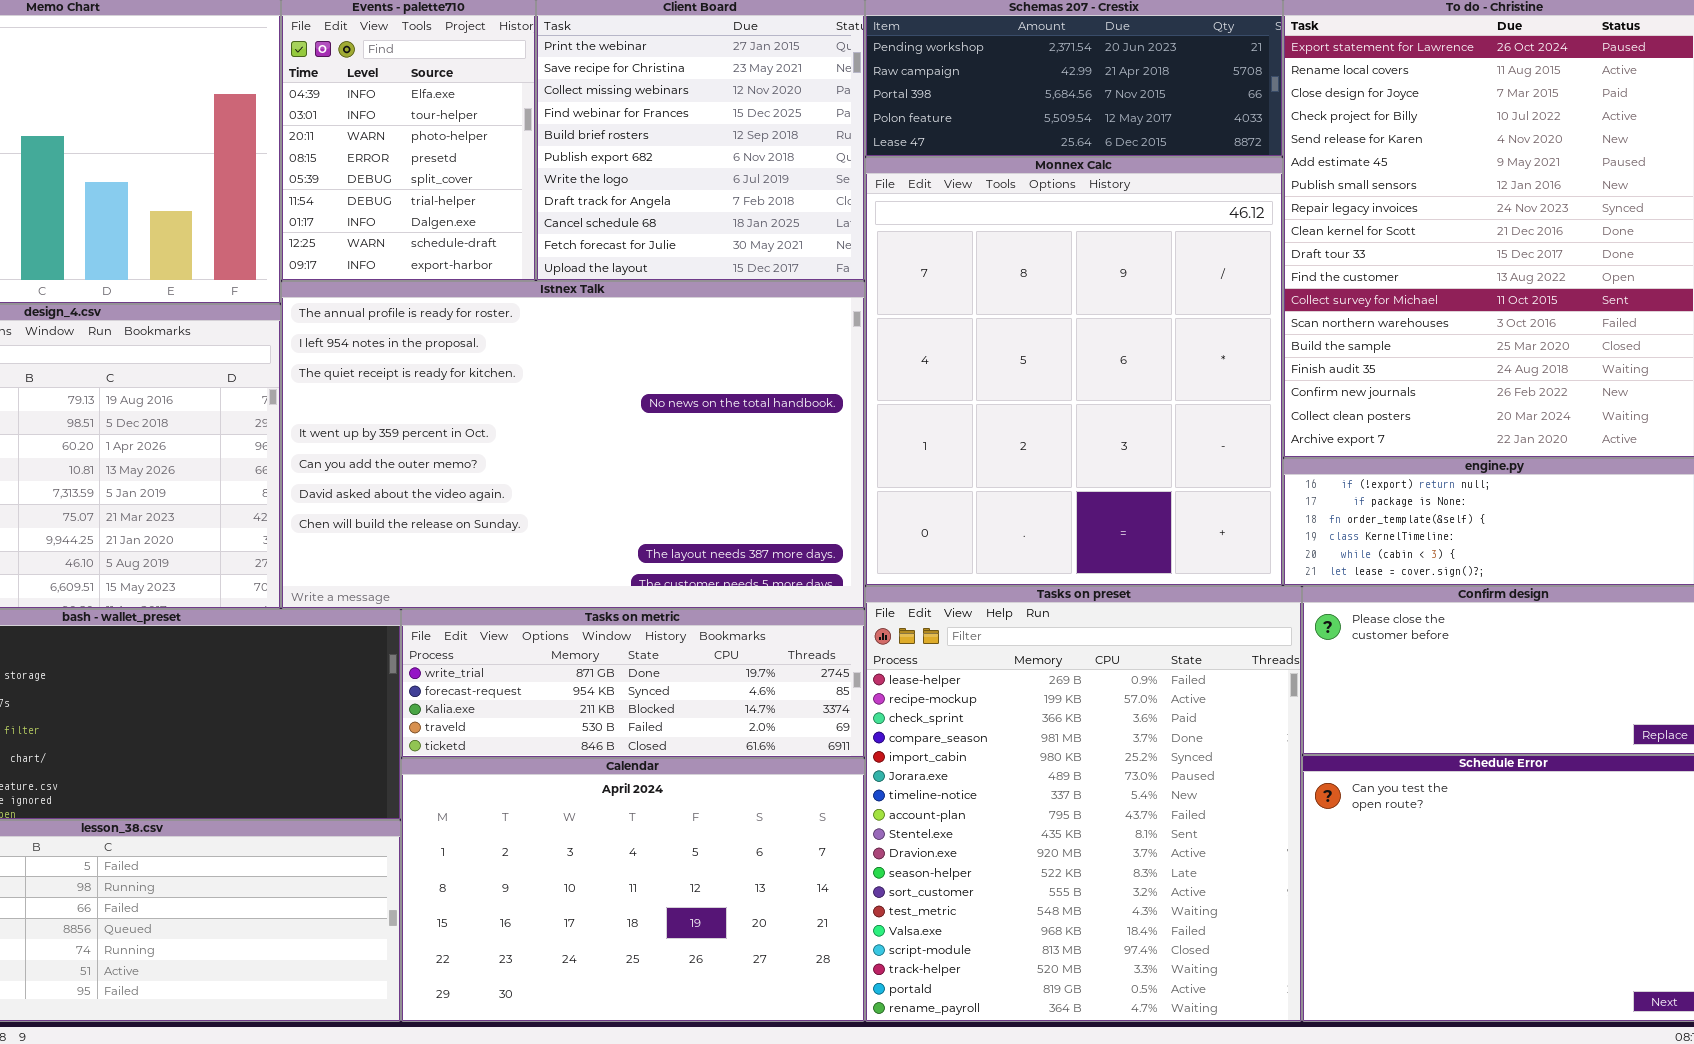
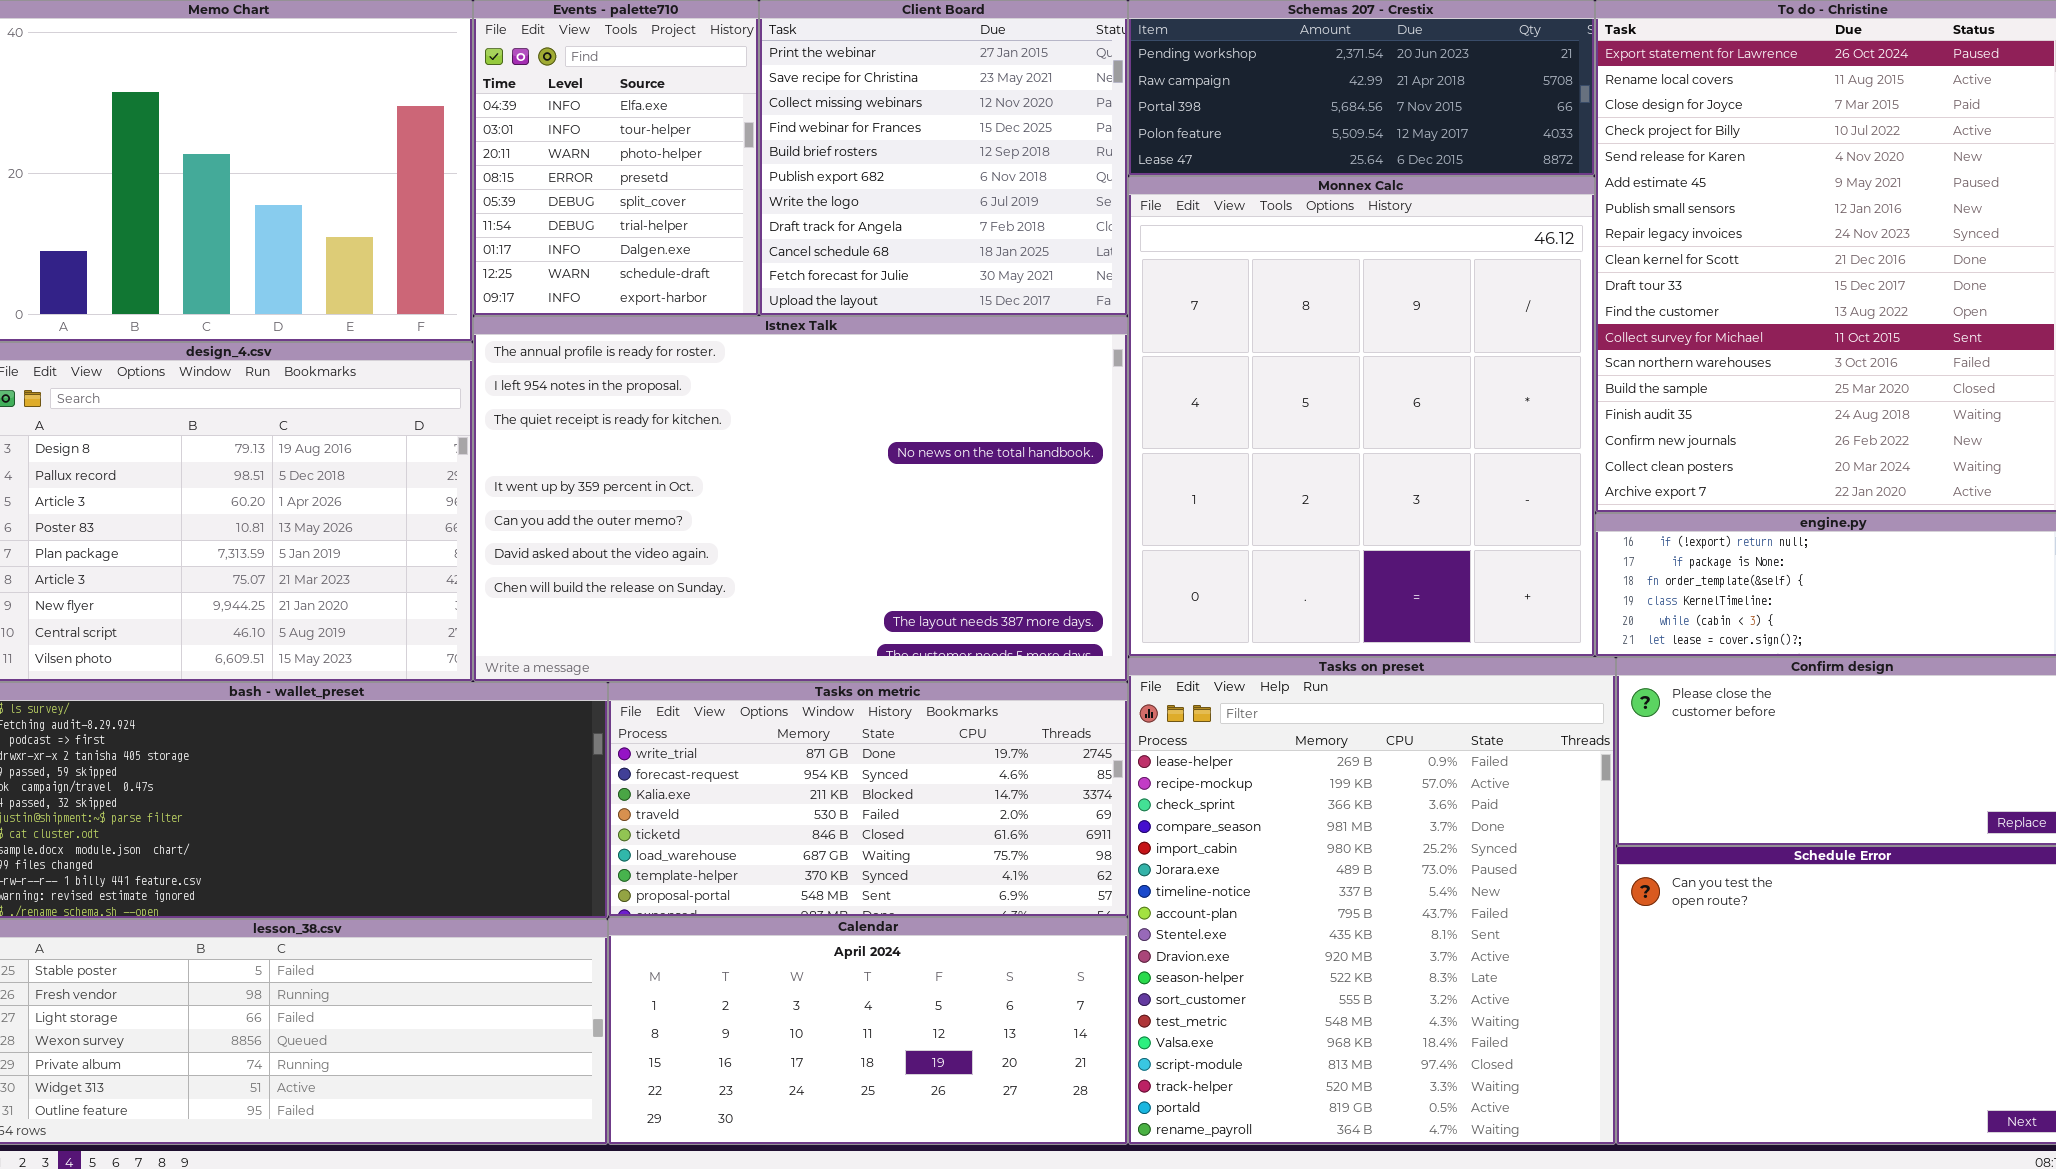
Tasks on metric: [401,609,865,758] -> [608,682,1128,917], resized
Calendar: [401,758,865,1022] -> [608,917,1128,1145], resized

